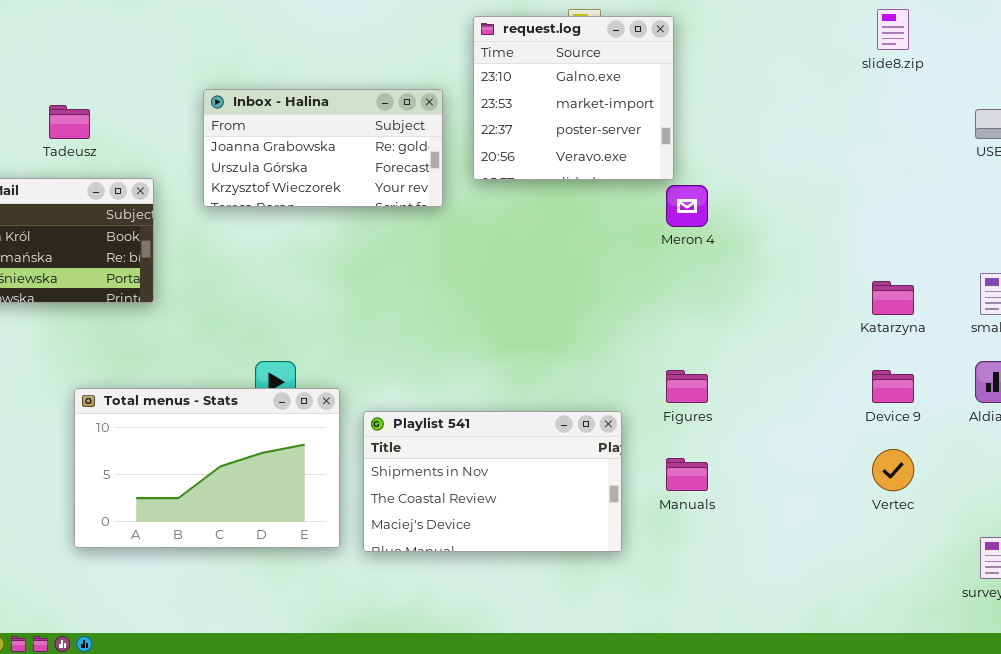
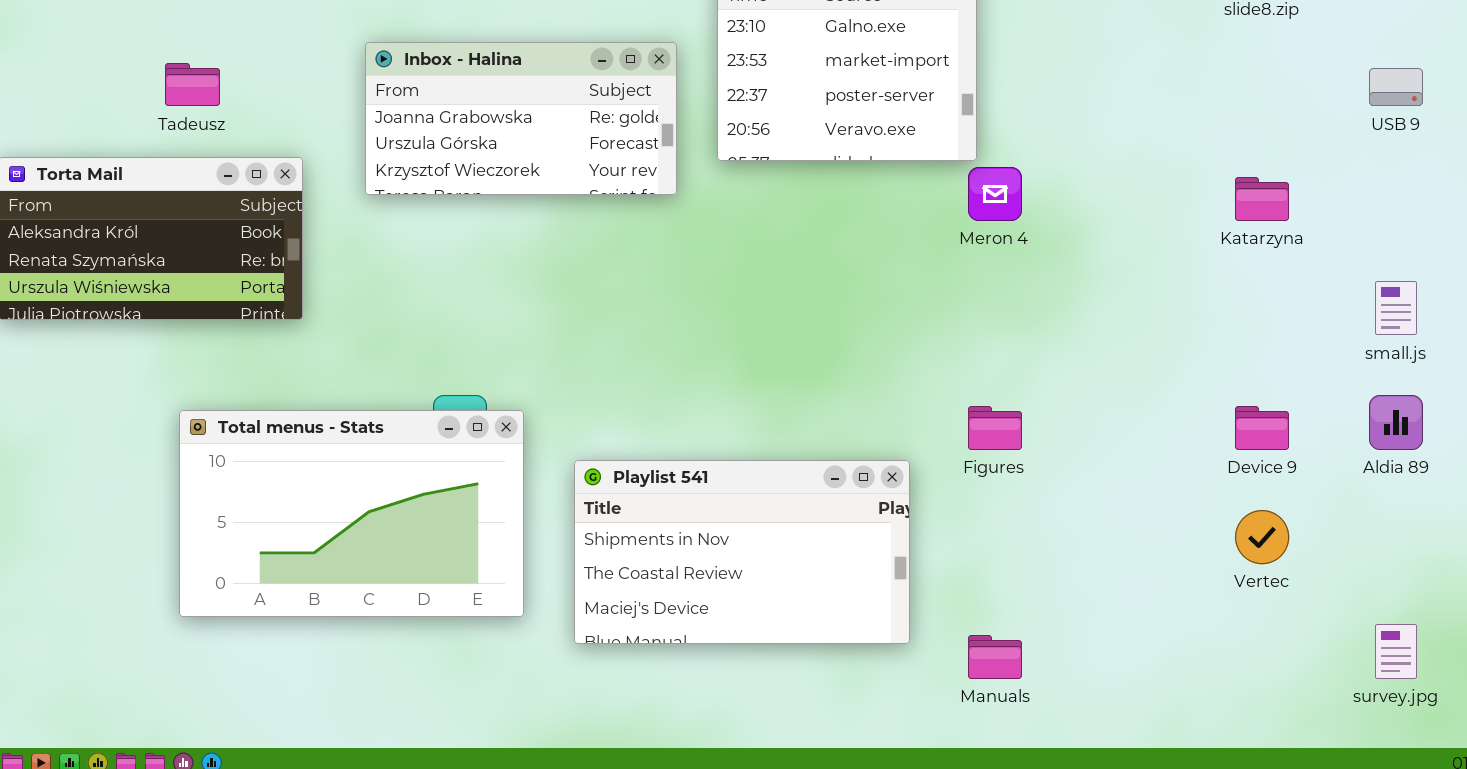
Katarzyna: [872,281,914,315] -> [1235,177,1289,221], moved
Total menus - Stats: [74,388,340,548] -> [179,410,524,617], moved
Manuals: [666,458,708,491] -> [968,635,1022,679], moved

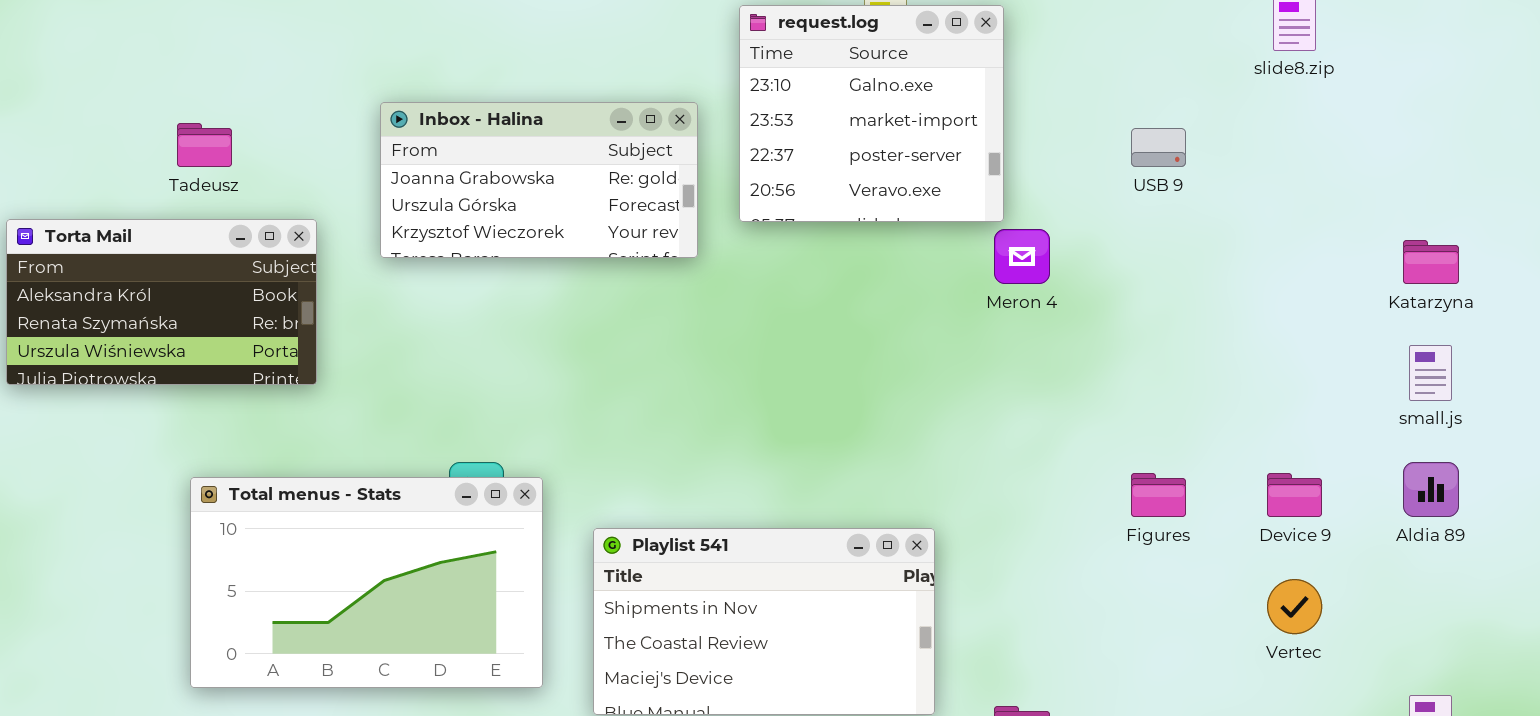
USB 9: [1369,68,1423,106] -> [1131,128,1186,167], moved
Katarzyna: [1235,177,1289,221] -> [1403,240,1459,284], moved
Figures: [968,406,1022,450] -> [1131,473,1186,517], moved

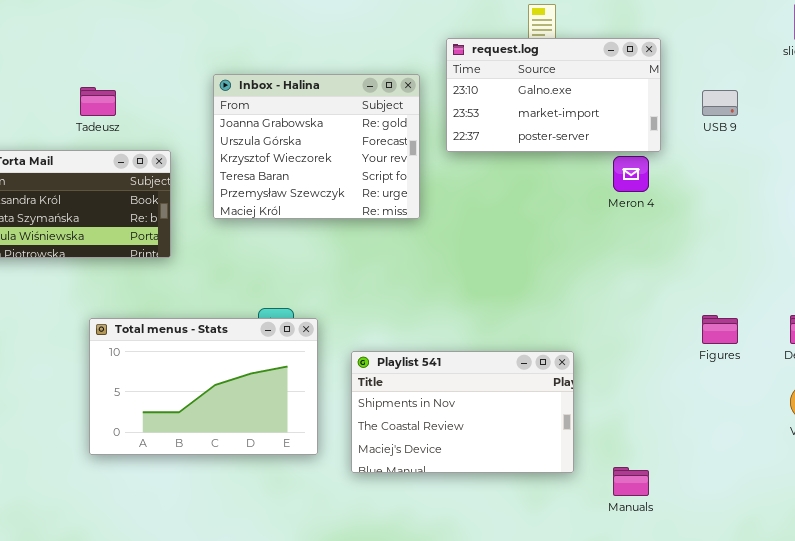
request.log: [739,5,1004,222] -> [446,38,661,152], resized
Inbox - Halina: [380,102,698,258] -> [213,74,420,219], resized

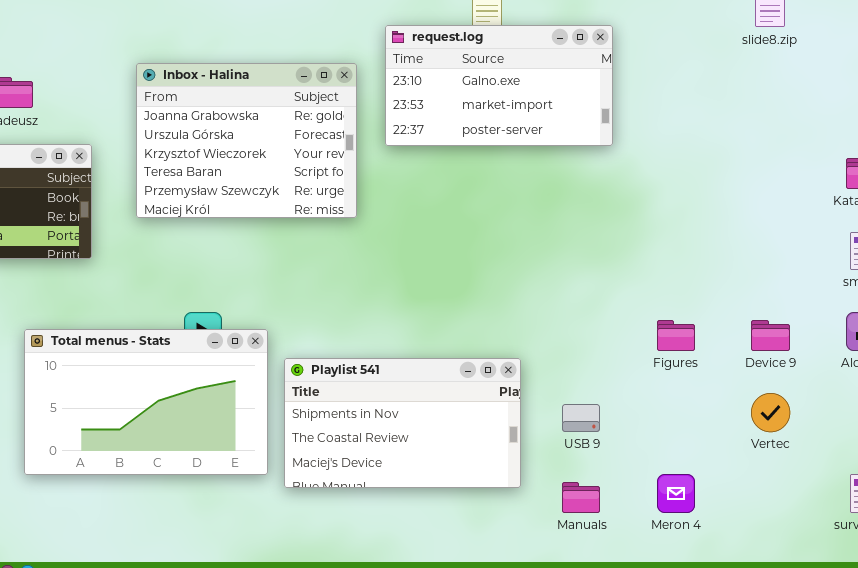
USB 9: [702,90,738,116] -> [562,404,600,432], moved
Meron 4: [613,156,649,192] -> [657,474,695,513], moved
Total menus - Stats: [89,318,318,455] -> [24,329,268,475], moved

